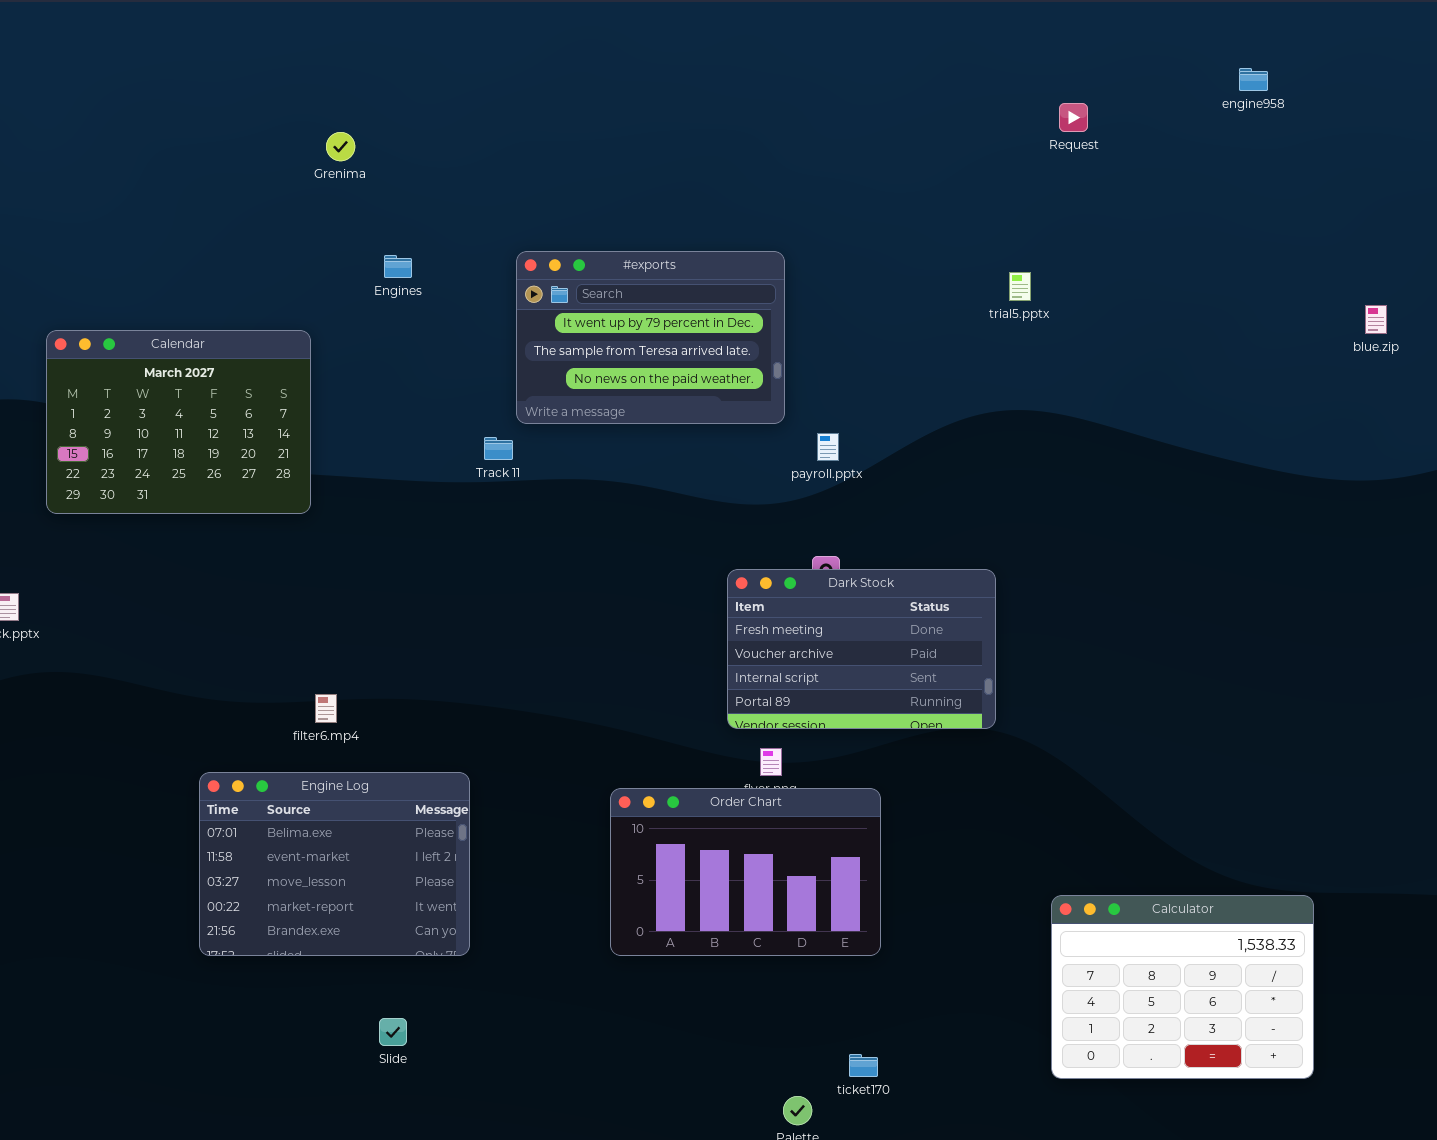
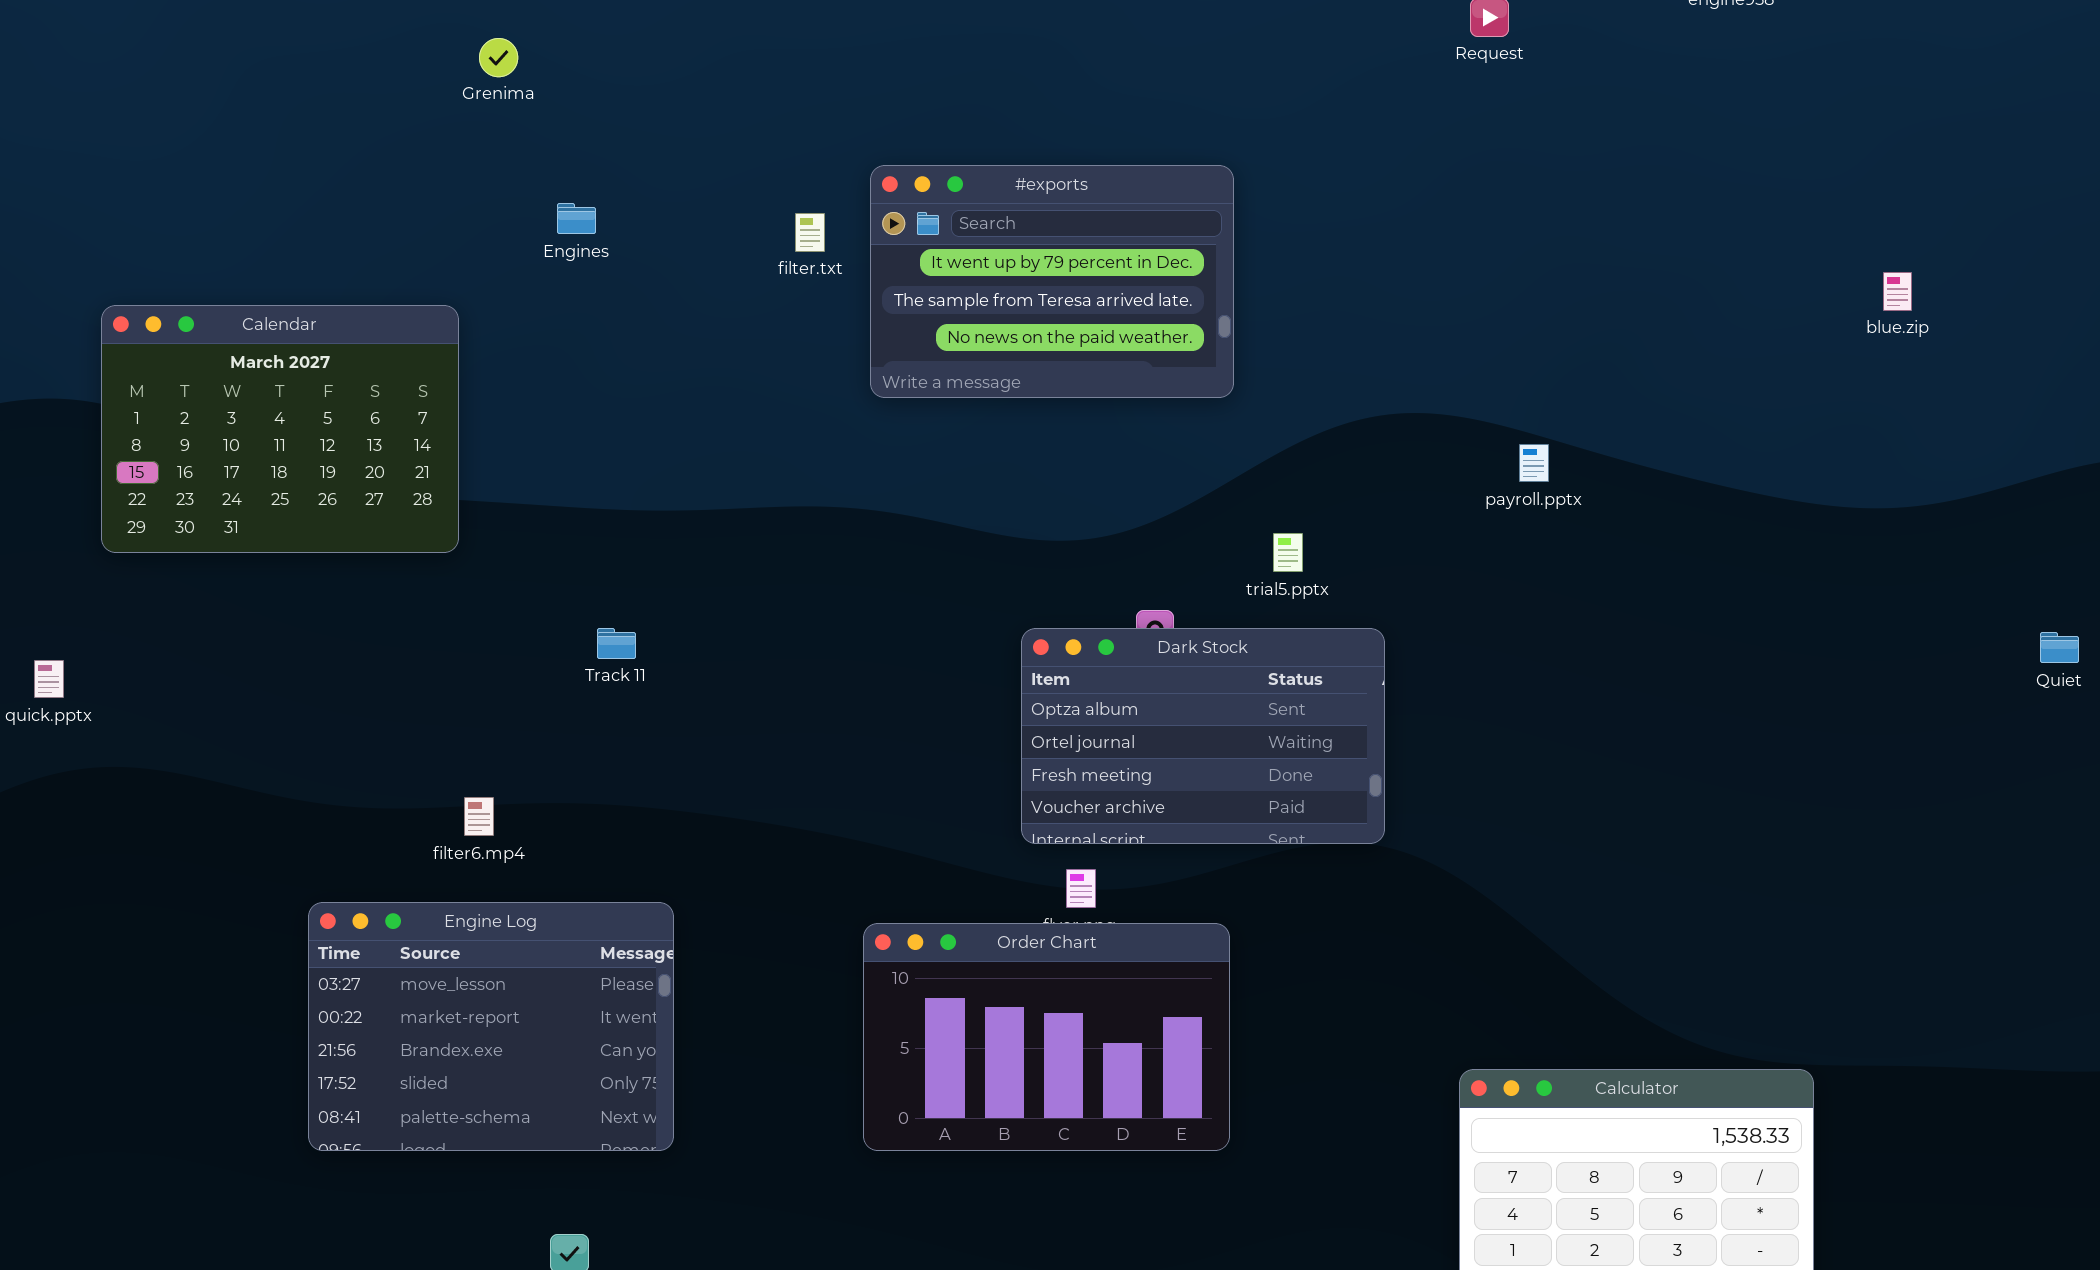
#exports: [516,251,785,424] -> [870,165,1234,398], moved
trial5.pptx: [1009,272,1031,301] -> [1273,533,1303,572], moved
payroll.pptx: [817,433,839,461] -> [1519,444,1549,482], moved
Track 11: [484,437,513,460] -> [597,628,636,659], moved
Dark Stock: [727,569,996,729] -> [1021,628,1385,844], scrolled up 2 rows
Engine Log: [199,772,470,956] -> [308,902,674,1151], scrolled down 2 rows

